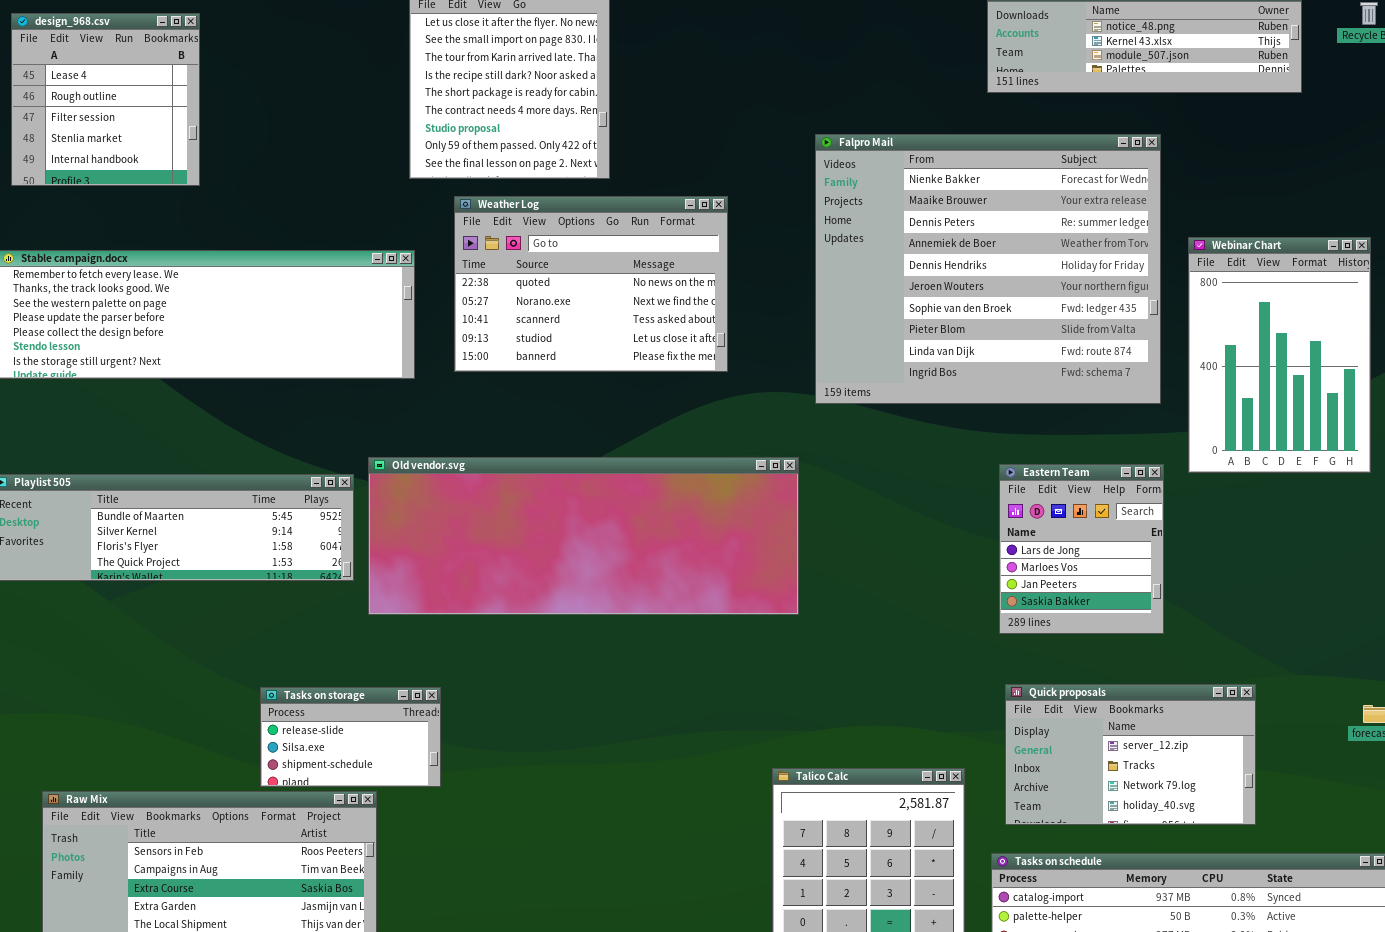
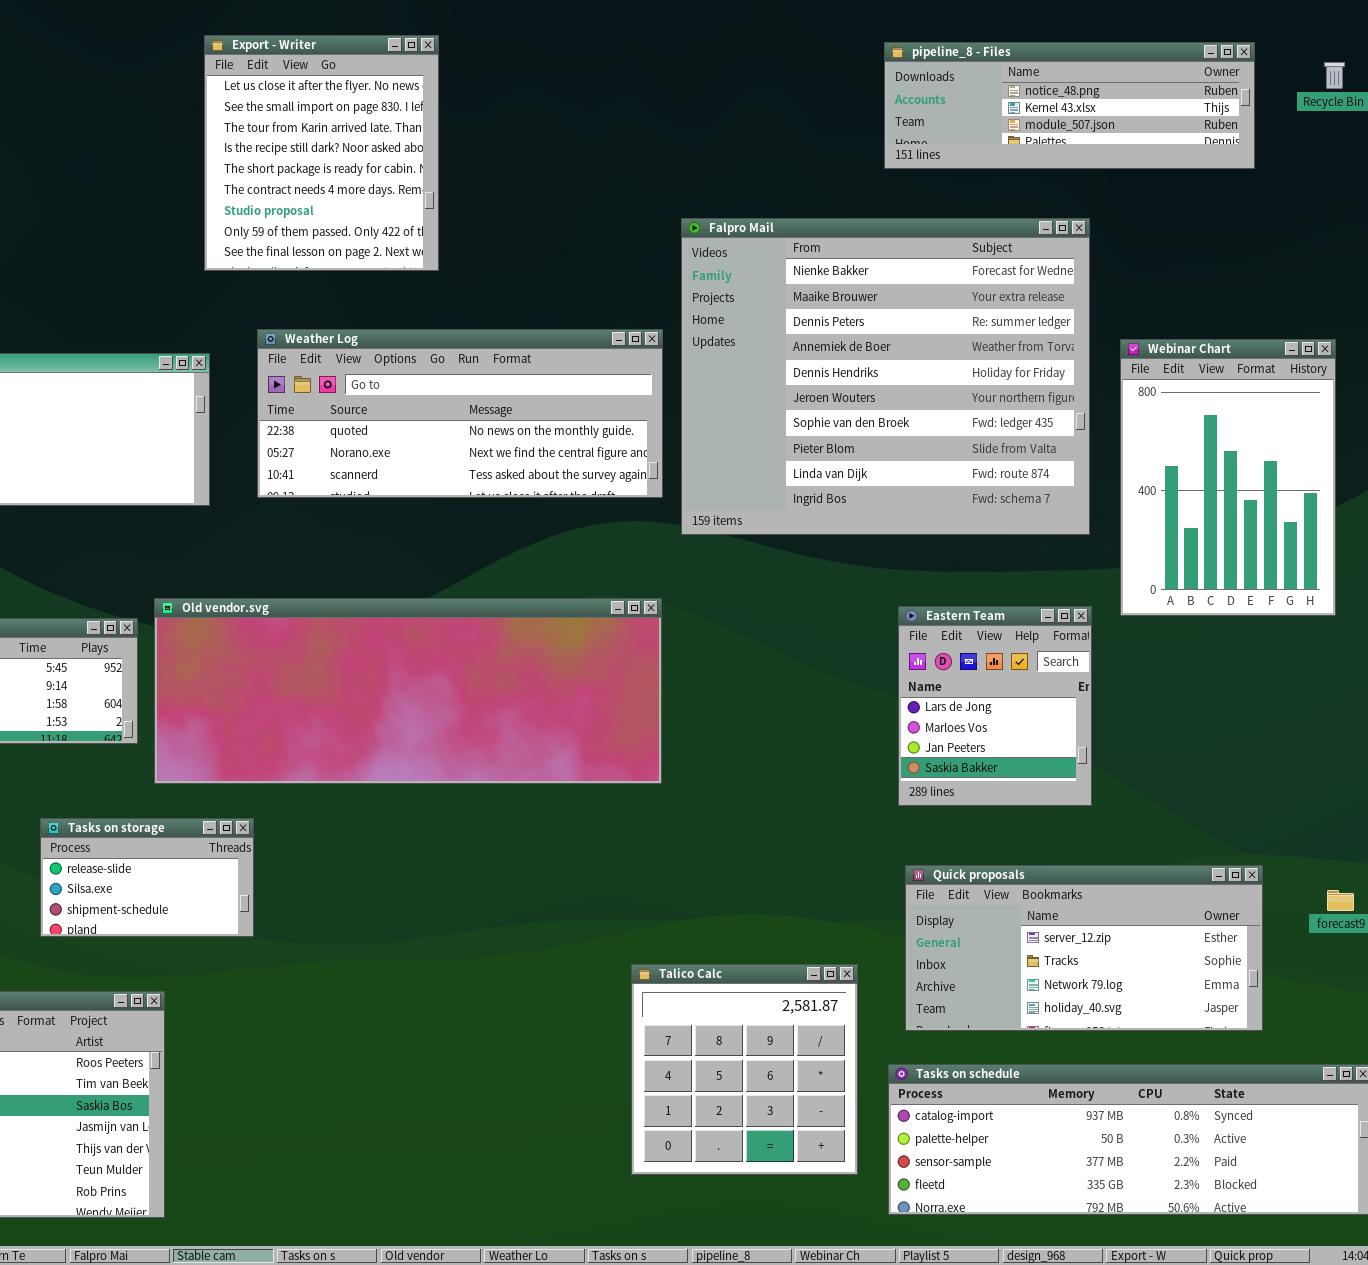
Weather Log: [454,196,728,372] -> [257,329,663,498], resized
Quick proposals: [1005,684,1256,825] -> [905,865,1263,1031], resized
Tasks on storage: [260,687,441,787] -> [40,818,254,937], moved

